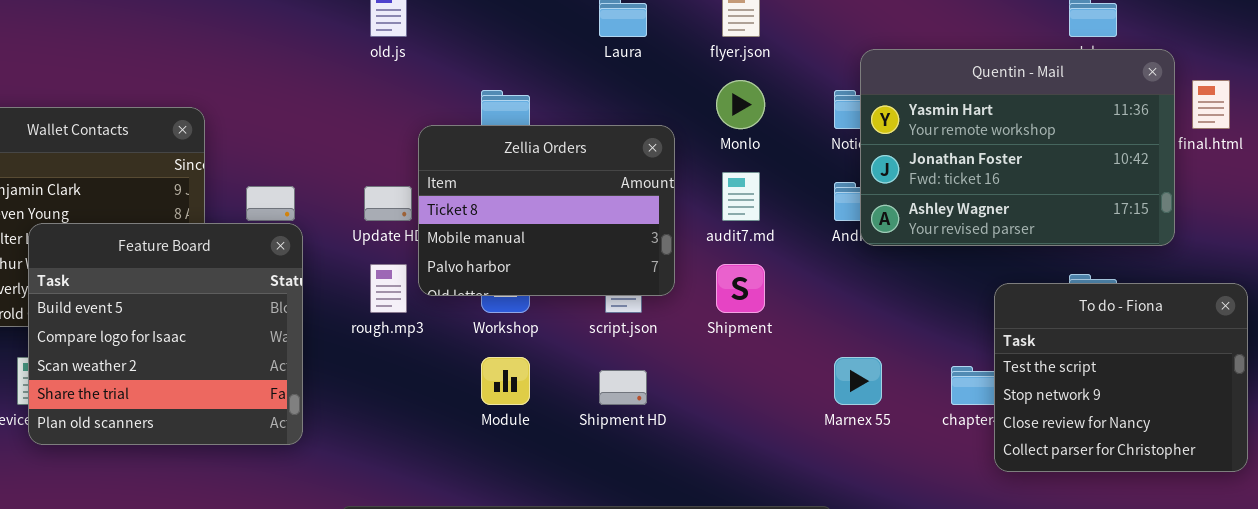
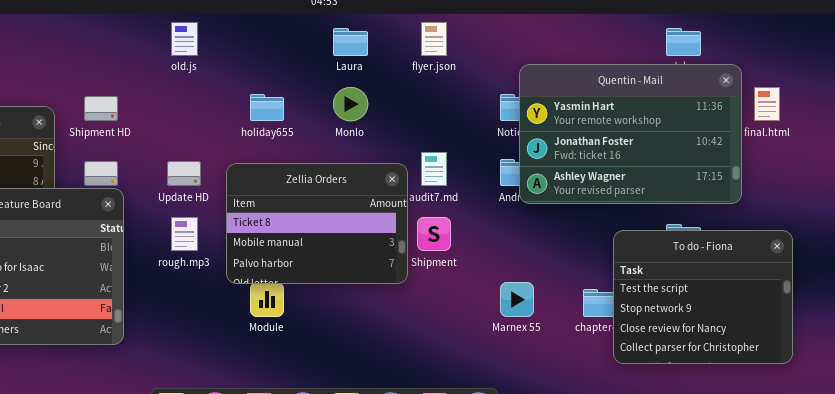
Monlo: [716,80,765,129] -> [333,87,368,121], moved
Zellia Orders: [418,125,675,296] -> [226,163,408,284], moved
Shipment HD: [599,370,647,405] -> [84,96,118,121], moved

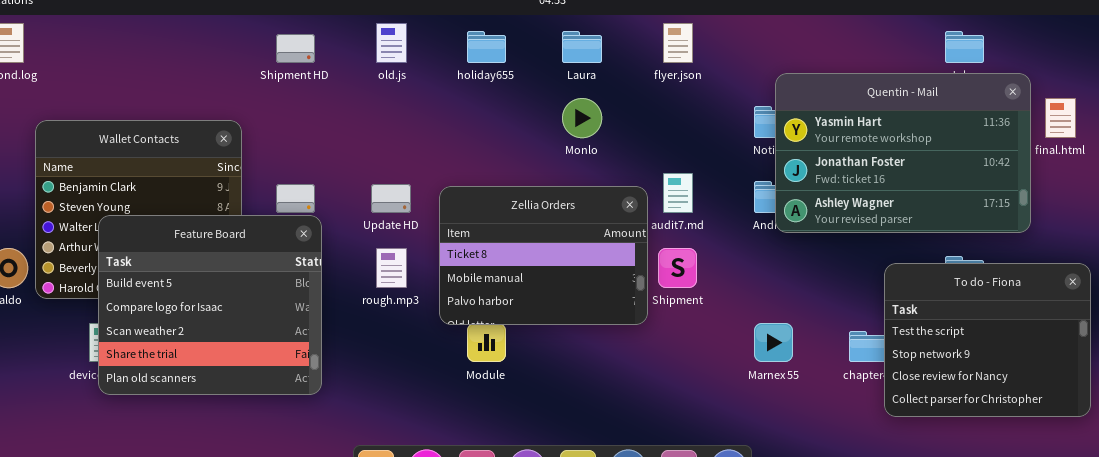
holiday655: [250,94,284,121] -> [467,31,506,63], moved
Shipment HD: [84,96,118,121] -> [276,34,315,63], moved

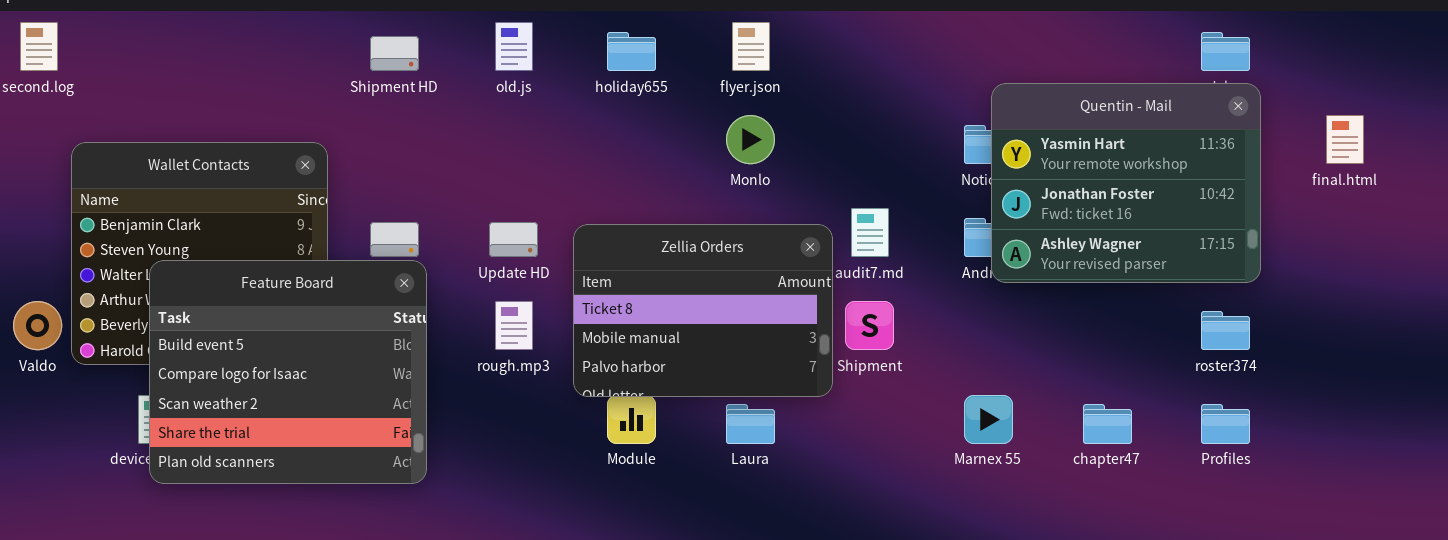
flyer.json: [663,23,693,63] -> [732,22,770,71], moved
Laura: [562,31,602,63] -> [726,404,775,444], moved
Quentin - Mail: [775,73,1031,233] -> [991,83,1261,283], resized
To do - Fiona: [884,263,1091,417] -> none, closed

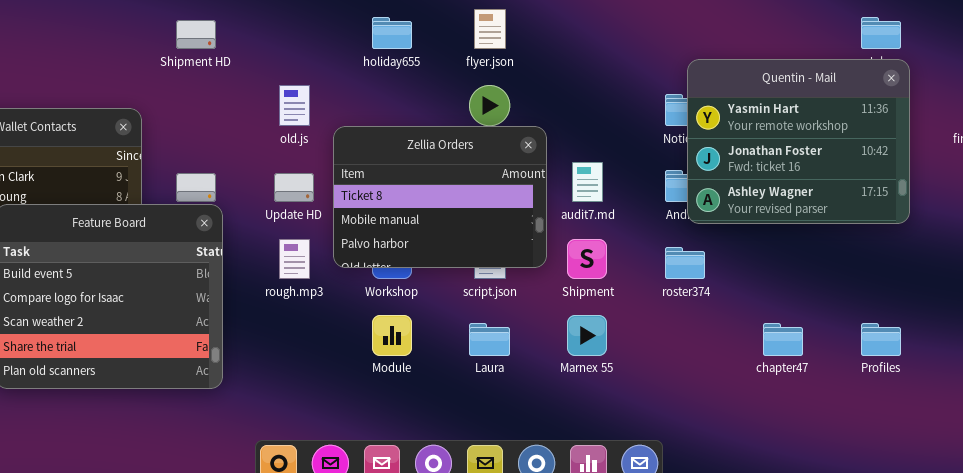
old.js: [495,22,533,71] -> [279,85,310,126], moved
Zellia Orders: [573,224,833,397] -> [333,126,547,268], moved
roster374: [1201,311,1250,350] -> [665,247,705,279], moved
Marnex 55: [964,395,1013,444] -> [567,315,607,356], moved

